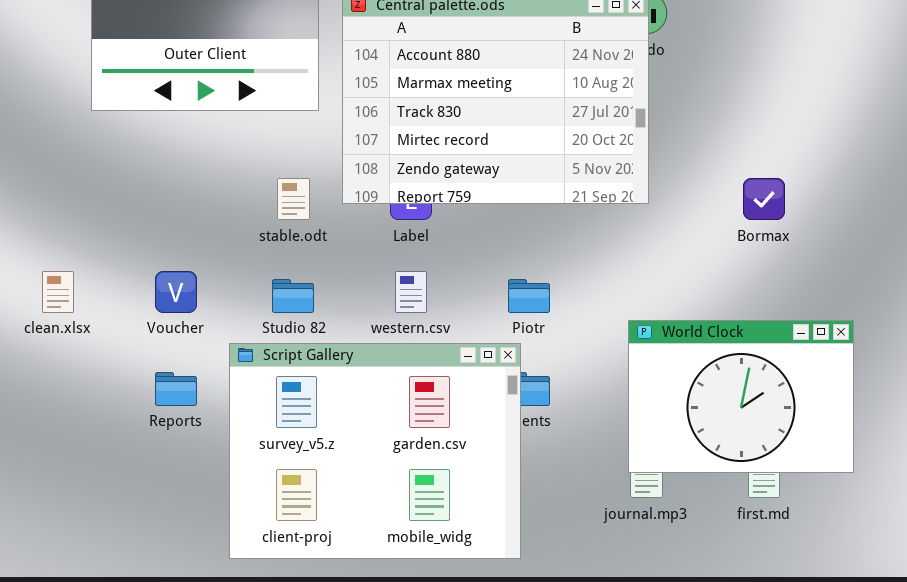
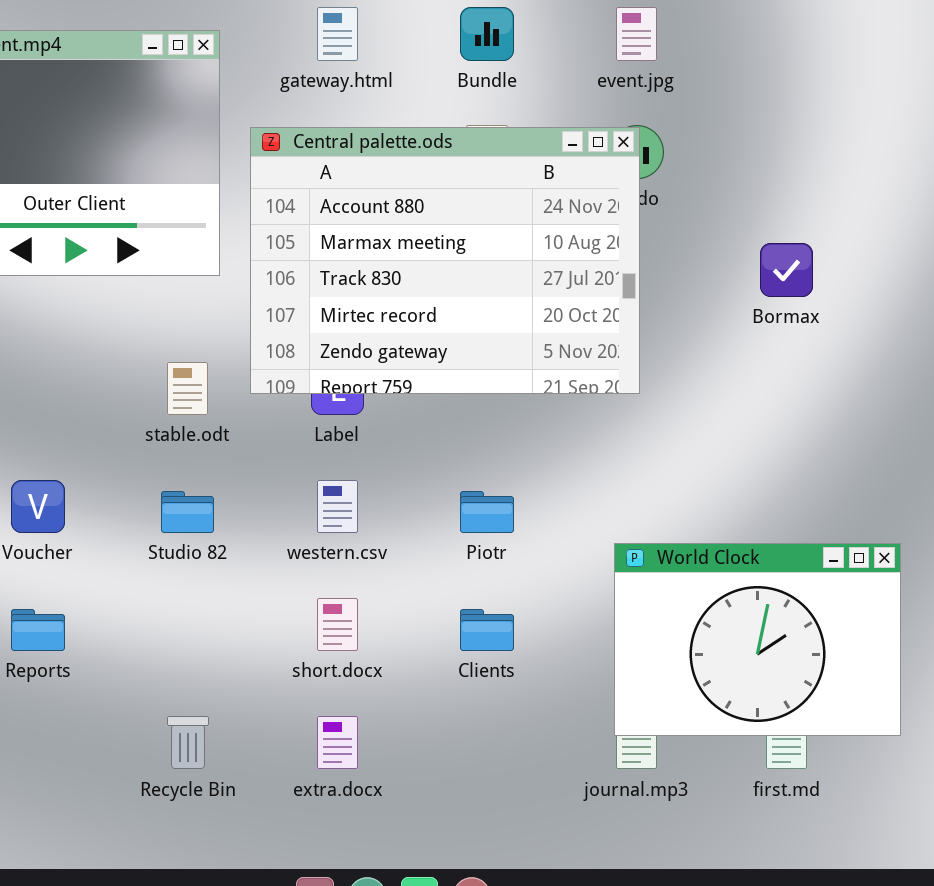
Bormax: [743,178,785,220] -> [760,243,813,297], moved
Script Gallery: [229,343,521,559] -> none, closed

